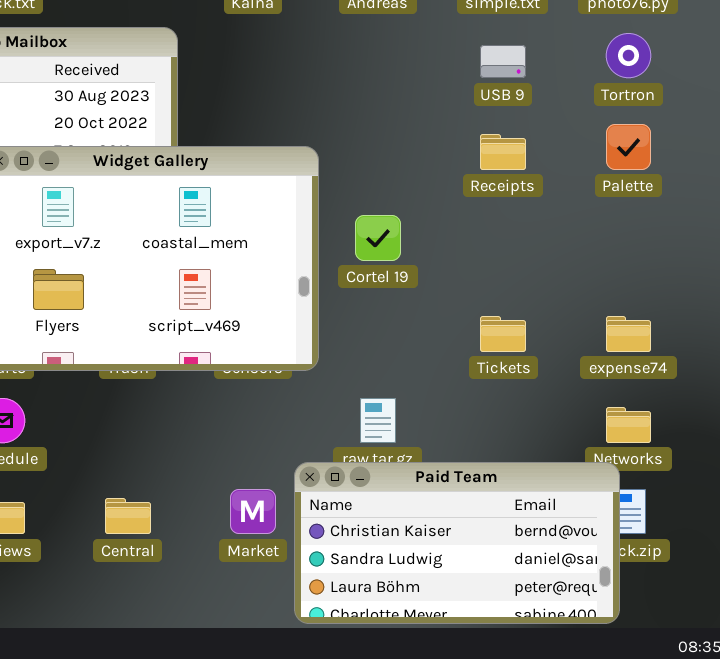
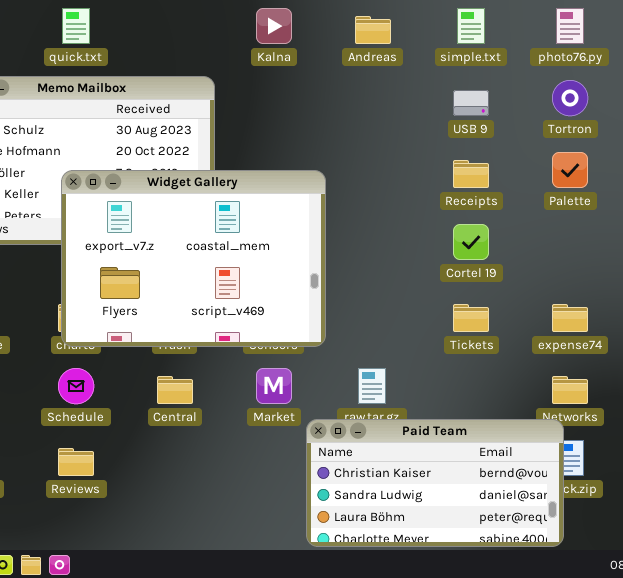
Cortel 19: [355,215,401,261] -> [453,224,489,260], moved
Market: [230,489,276,534] -> [256,368,292,404], moved
Central: [105,498,151,534] -> [157,376,193,404], moved

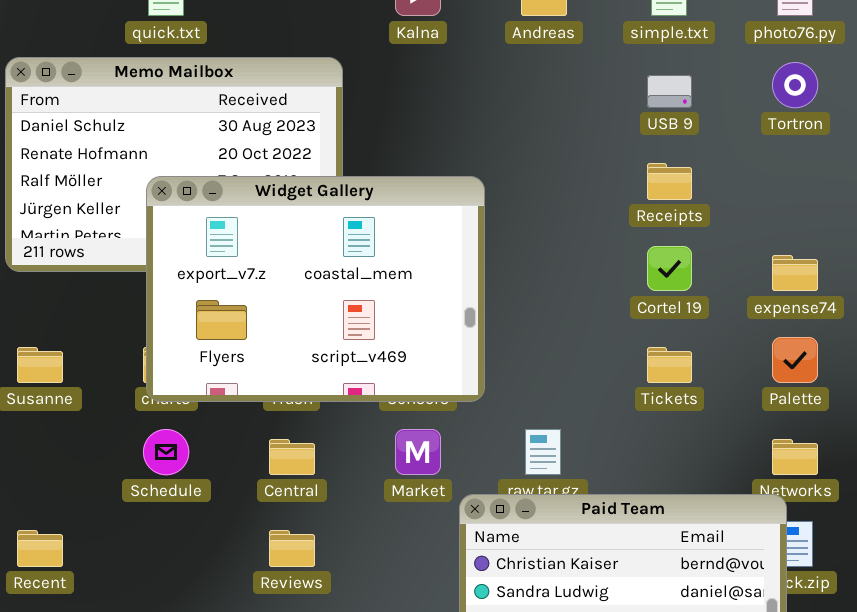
Palette: [552,152,588,188] -> [772,337,818,383], moved
expense74: [552,304,588,332] -> [772,255,818,291], moved
Reviews: [58,448,94,476] -> [269,530,315,567], moved

